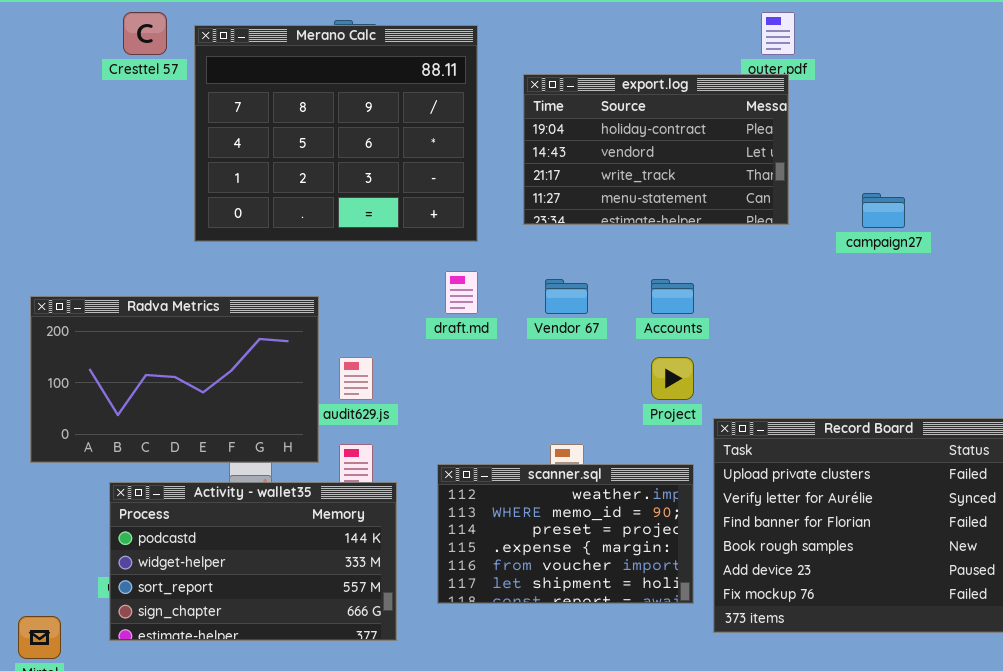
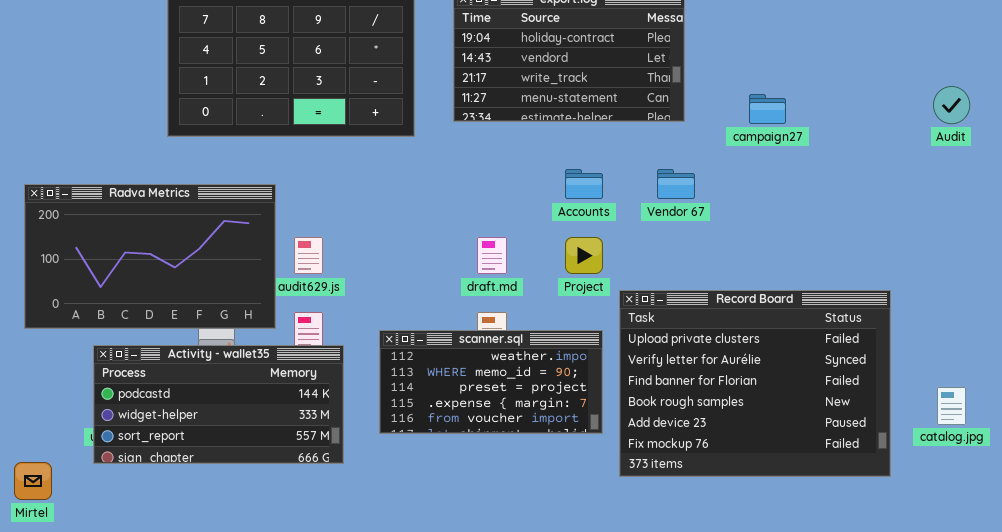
draft.md: [445,271,478,314] -> [477,237,507,274], moved
Vendor 67: [545,279,588,314] -> [657,169,695,199], moved
scanner.sql: [437,464,694,604] -> [379,330,603,434], resized
Activity - wallet35: [109,482,397,641] -> [93,345,344,464], resized

